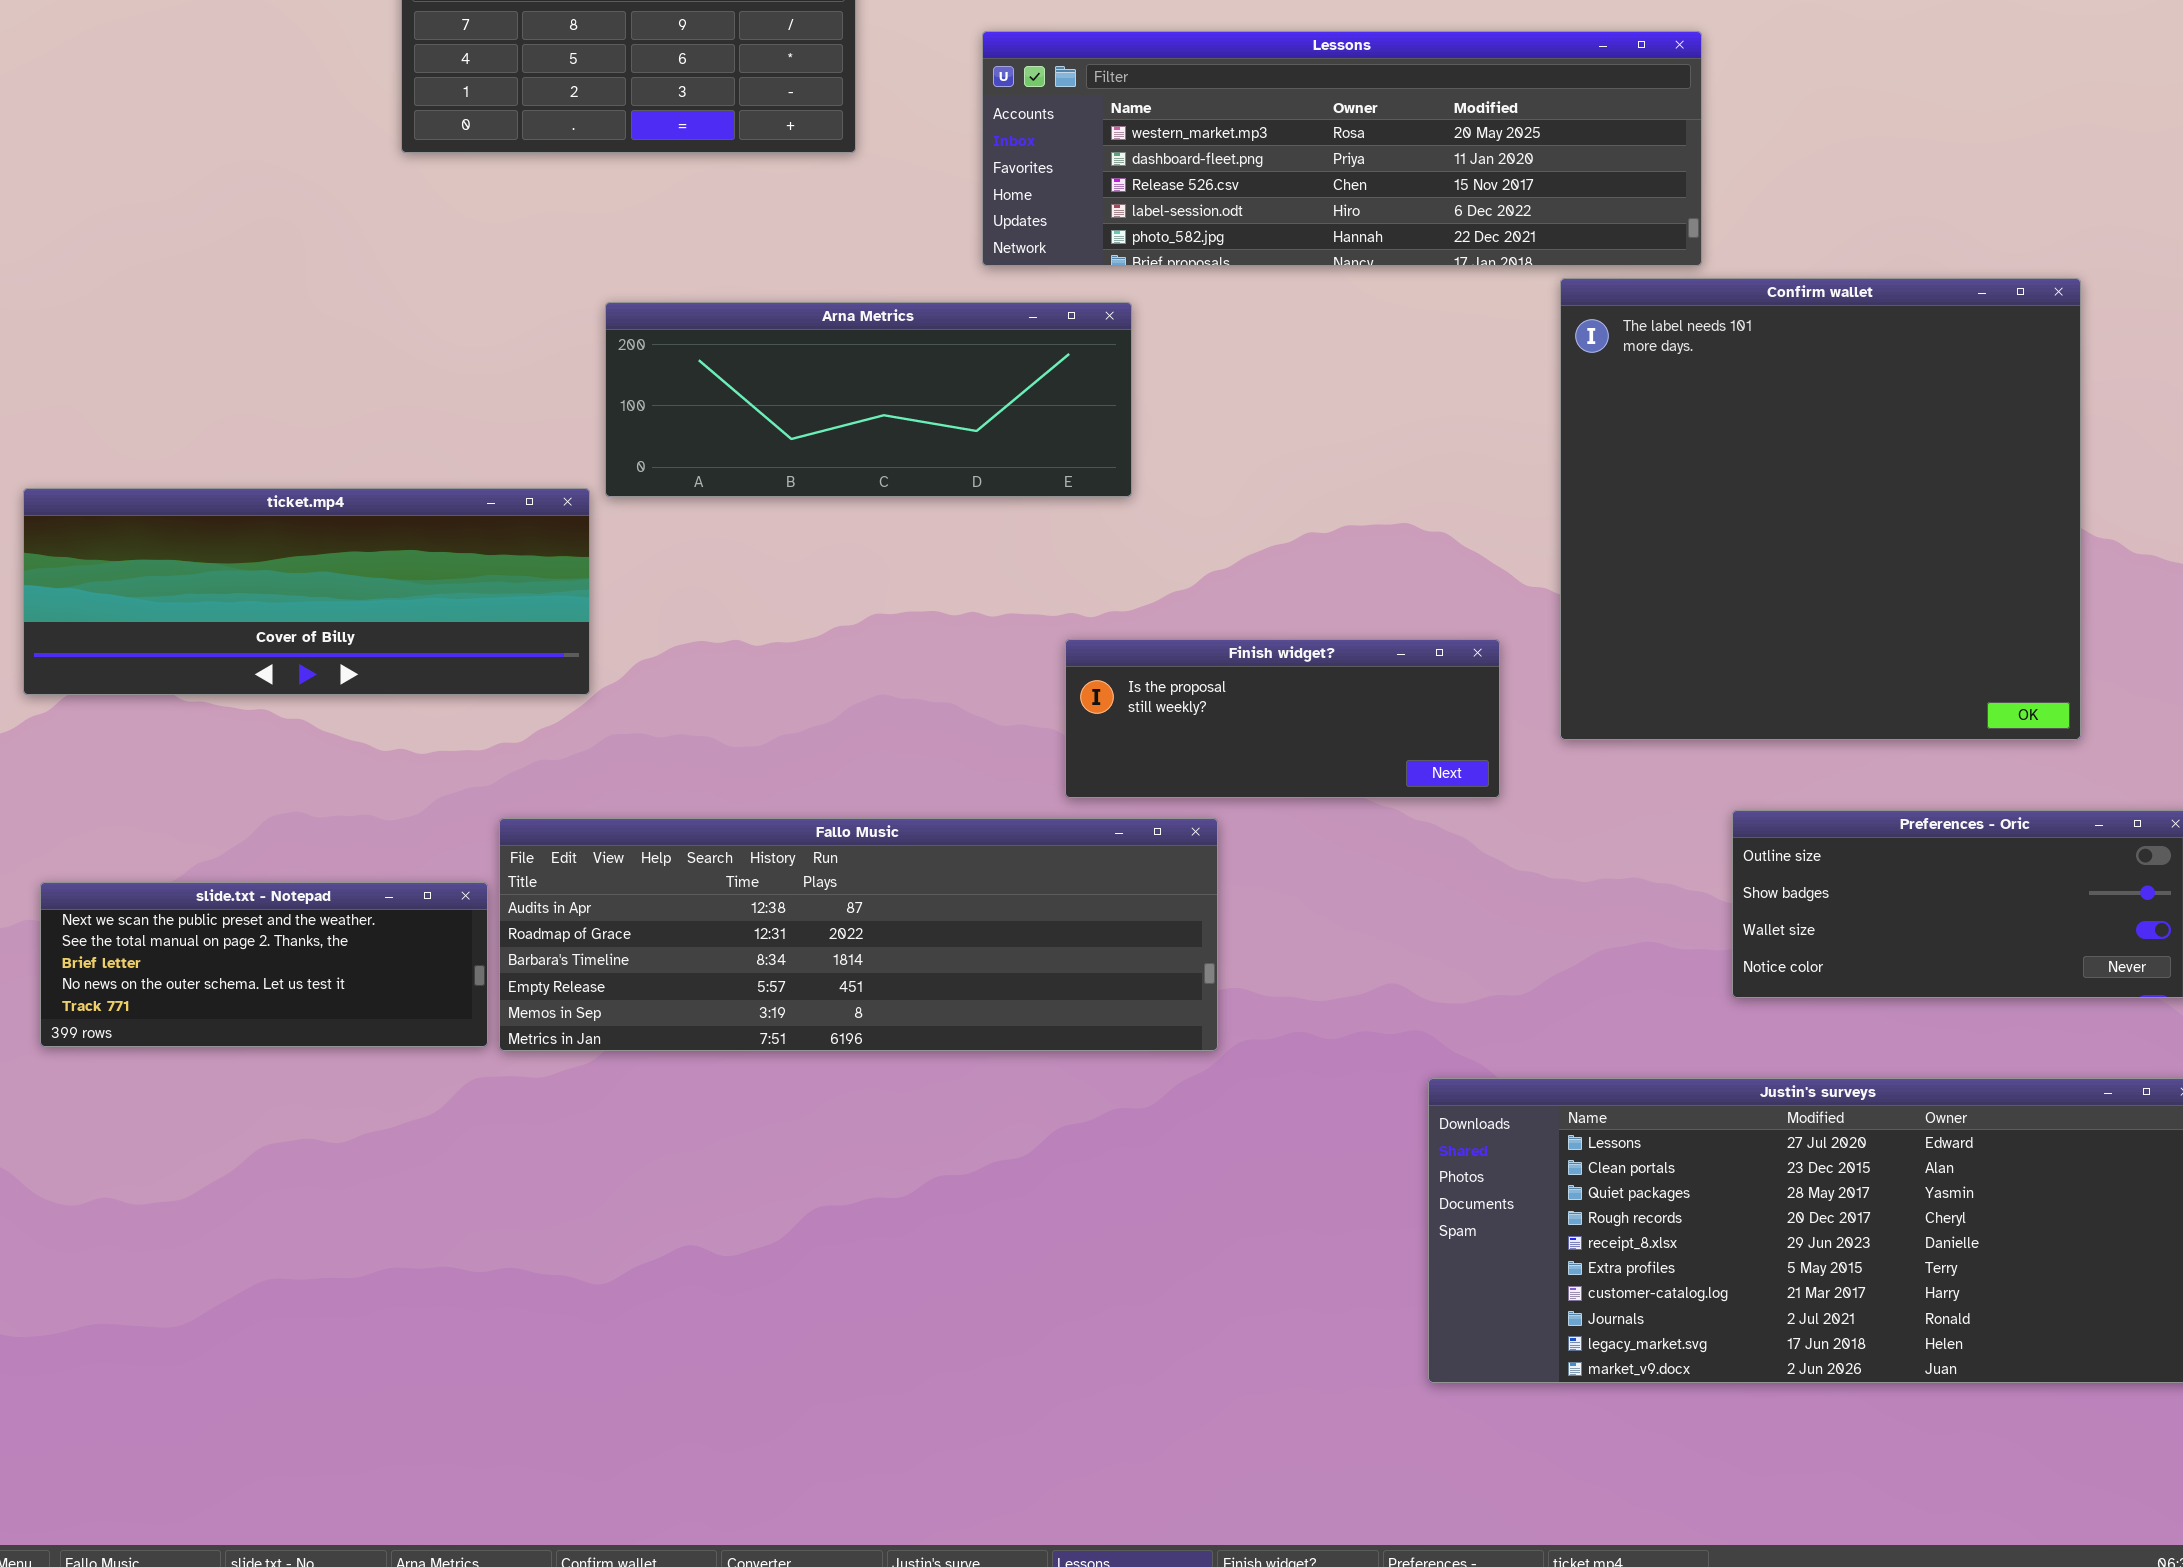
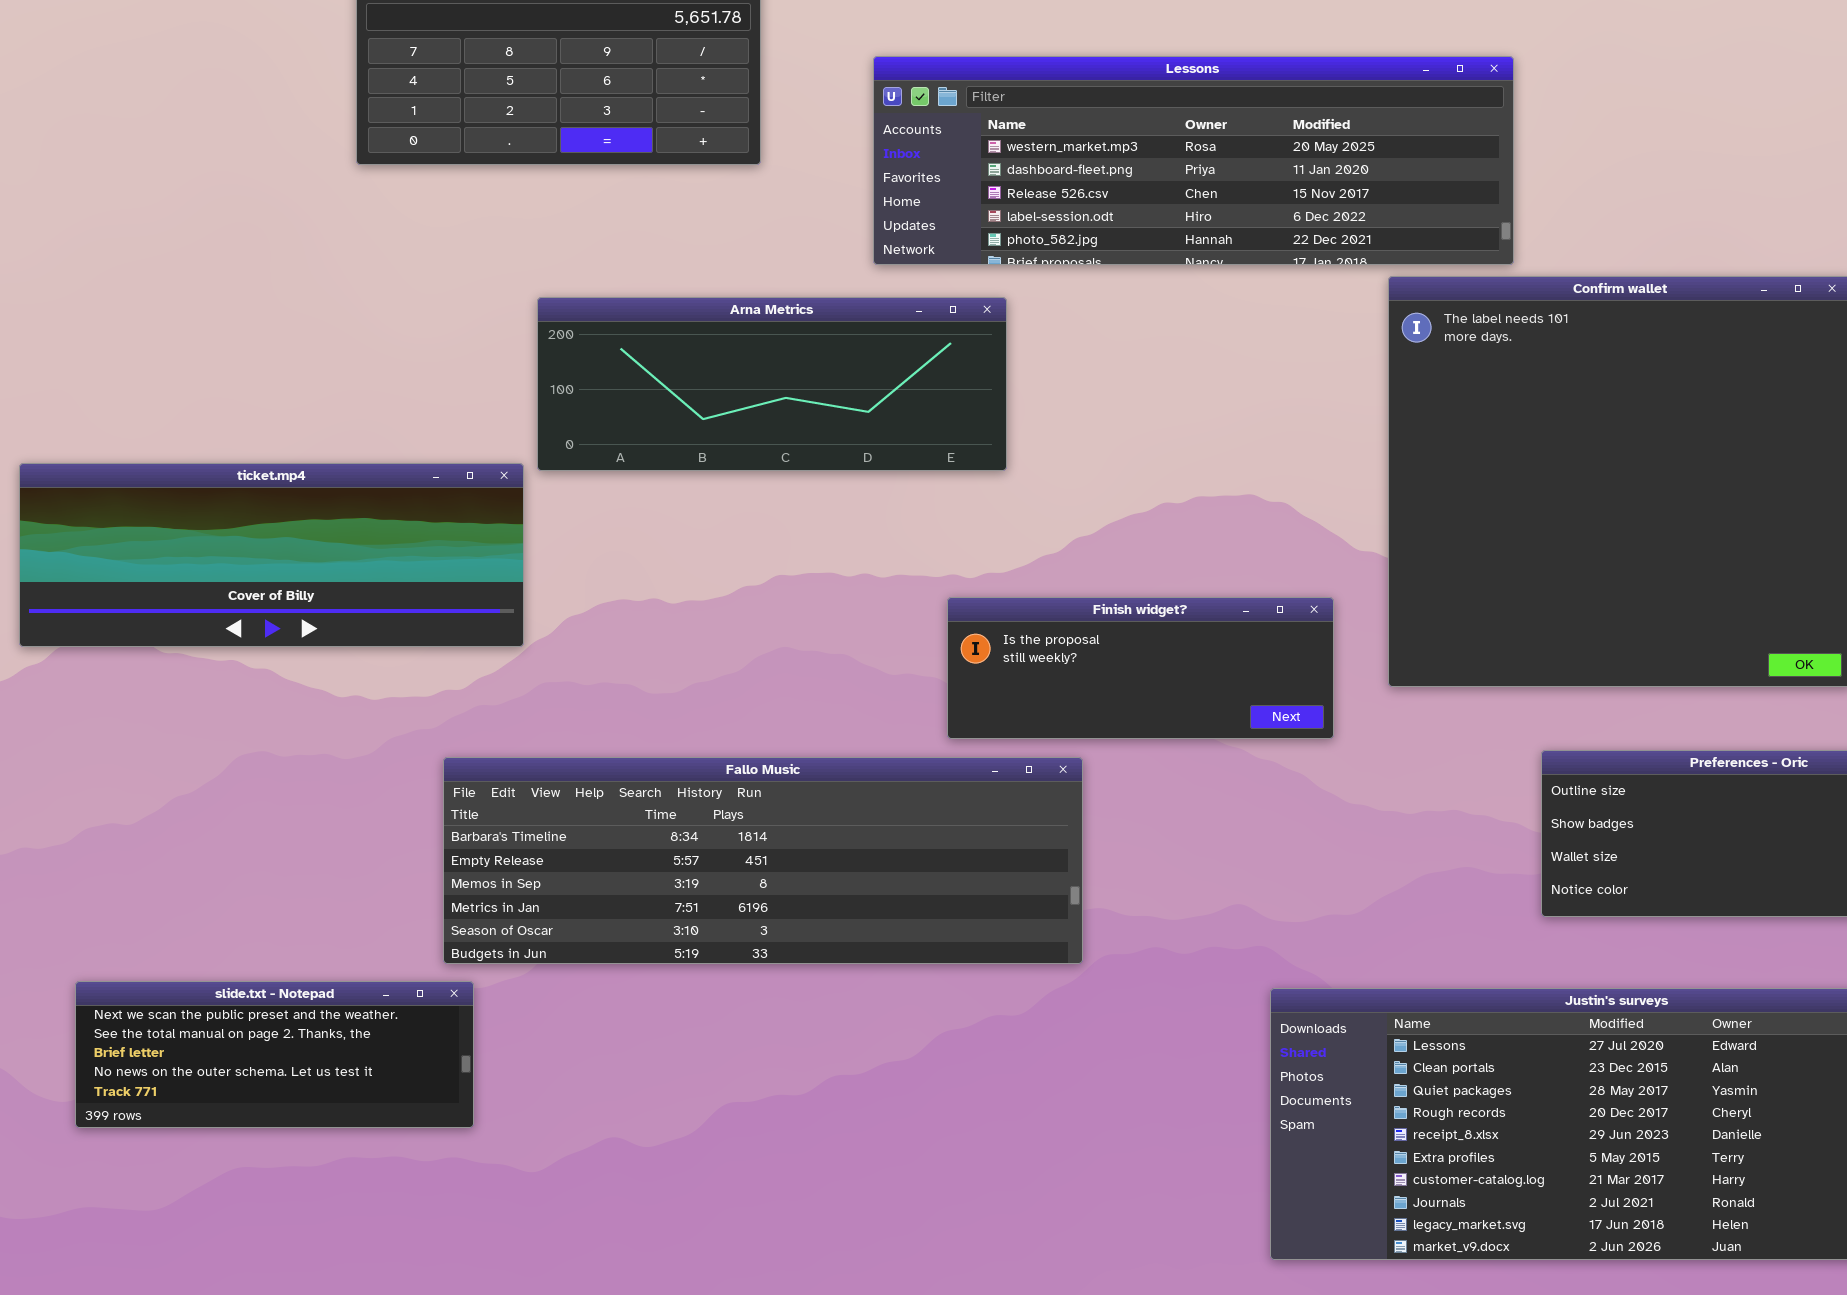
Fallo Music: [499,818,1218,1051] -> [443,757,1083,964], scrolled down 2 rows
slide.txt - Notepad: [40,882,488,1047] -> [75,981,474,1128], moved

